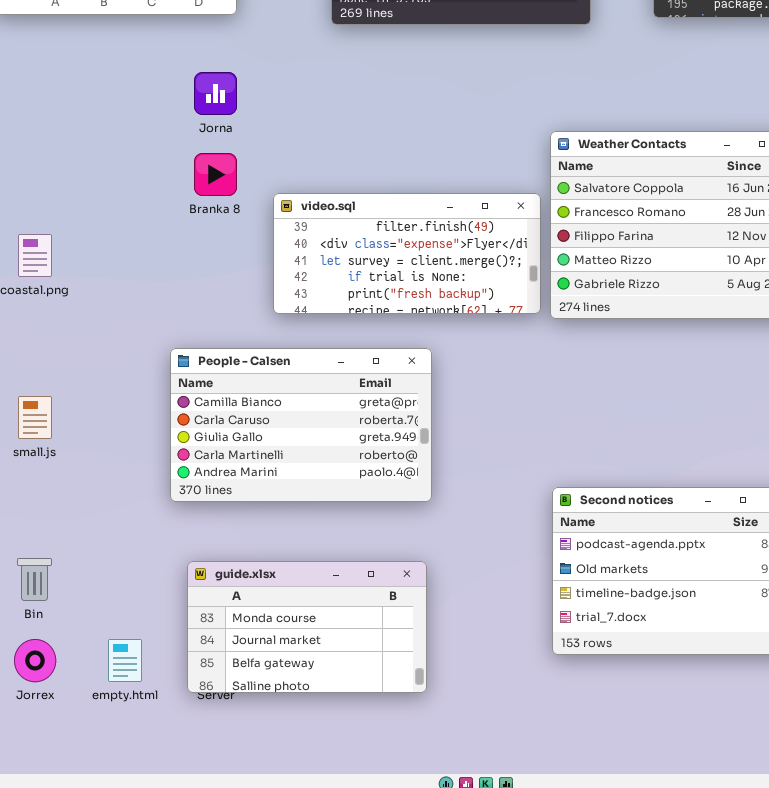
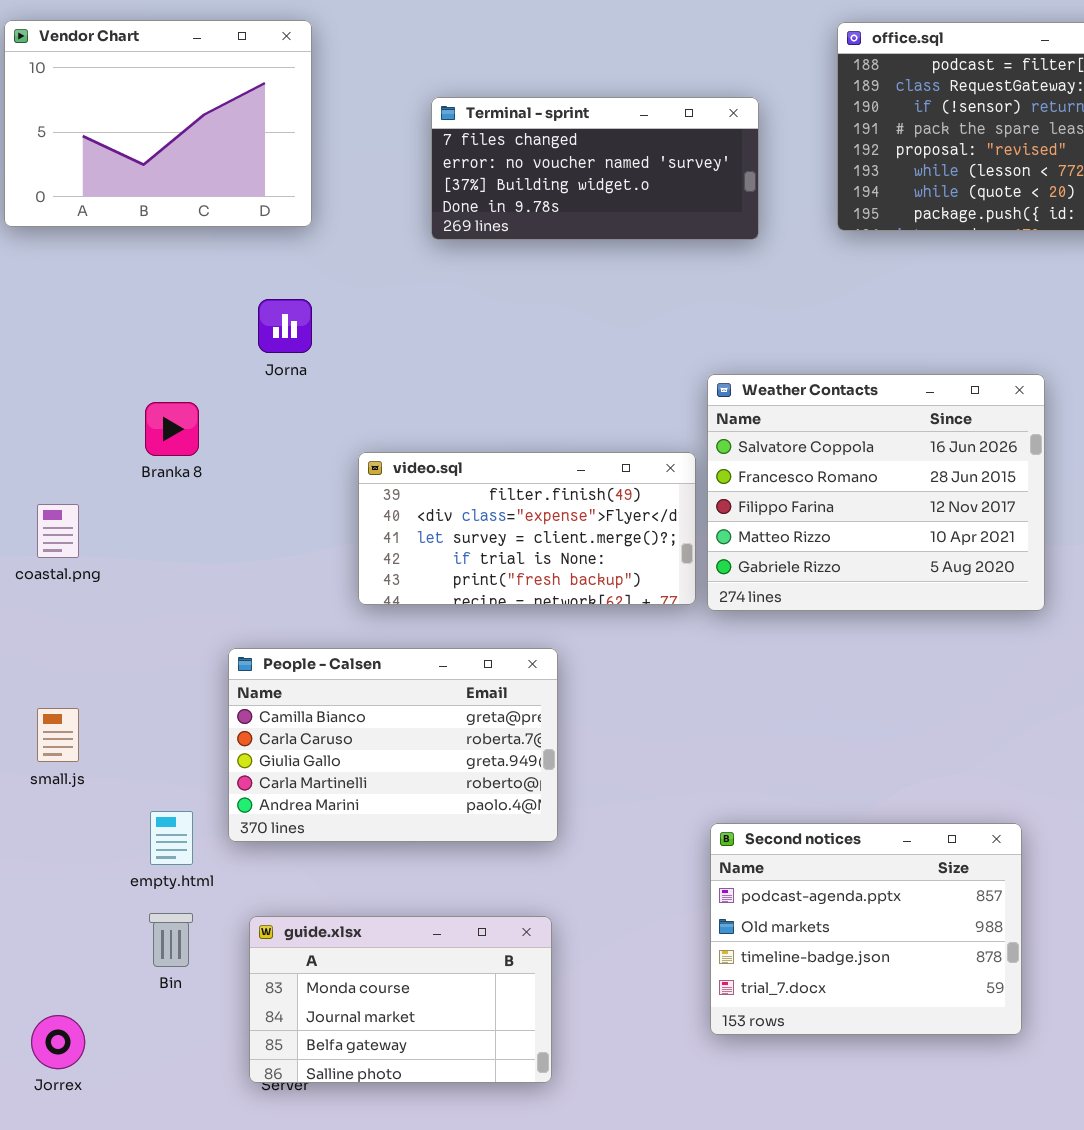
Branka 8: [194,153,237,196] -> [145,402,199,456], moved
Bin: [17,558,52,601] -> [149,913,193,967], moved
empty.html: [108,639,142,682] -> [150,811,193,865], moved

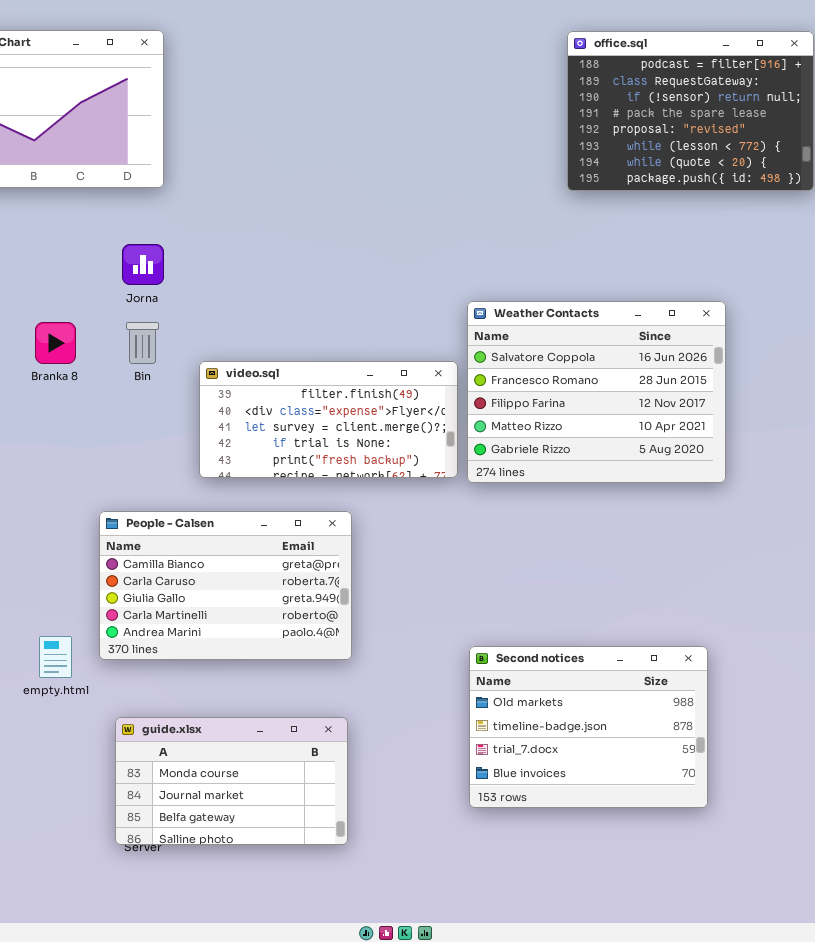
Terminal - sprint: [431,97,759,240] -> none, closed
Second notices: [710,823,1022,1035] -> [469,646,708,808], scrolled down 1 row
Bin: [149,913,193,967] -> [126,322,159,364], moved

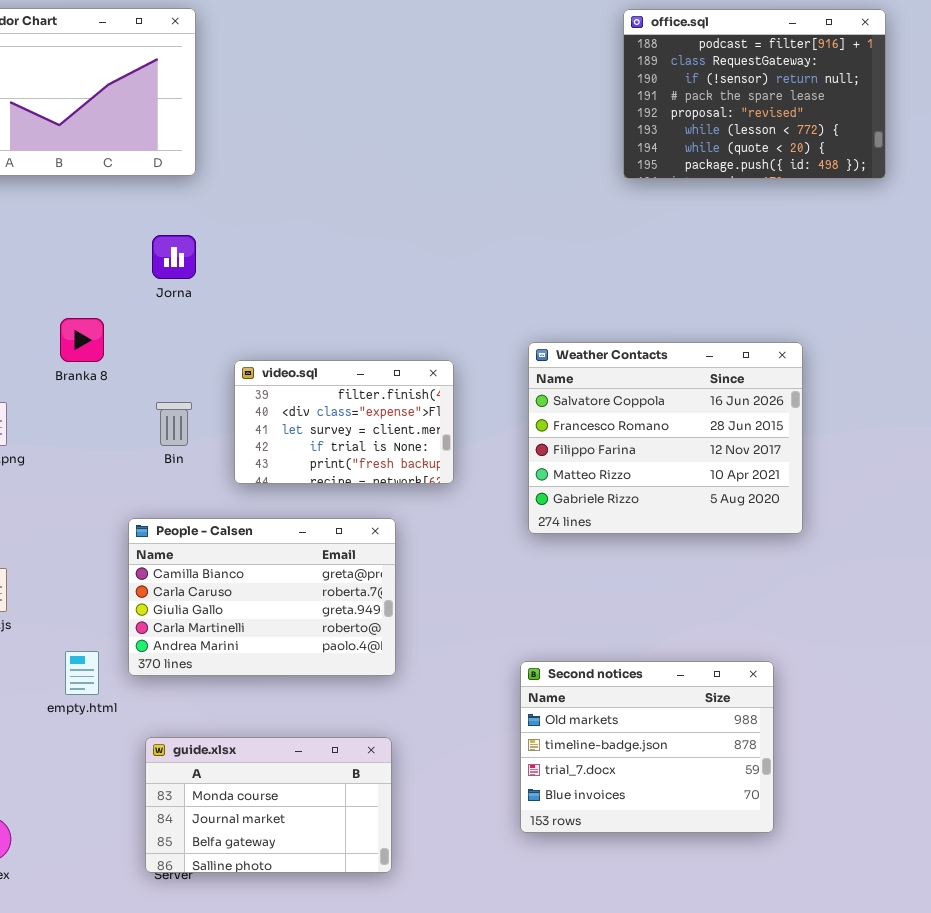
Weather Contacts: [467,301,726,483] -> [528,342,803,534], moved
Bin: [126,322,159,364] -> [156,402,192,446], moved
video.sql: [199,361,458,478] -> [234,360,454,484], resized

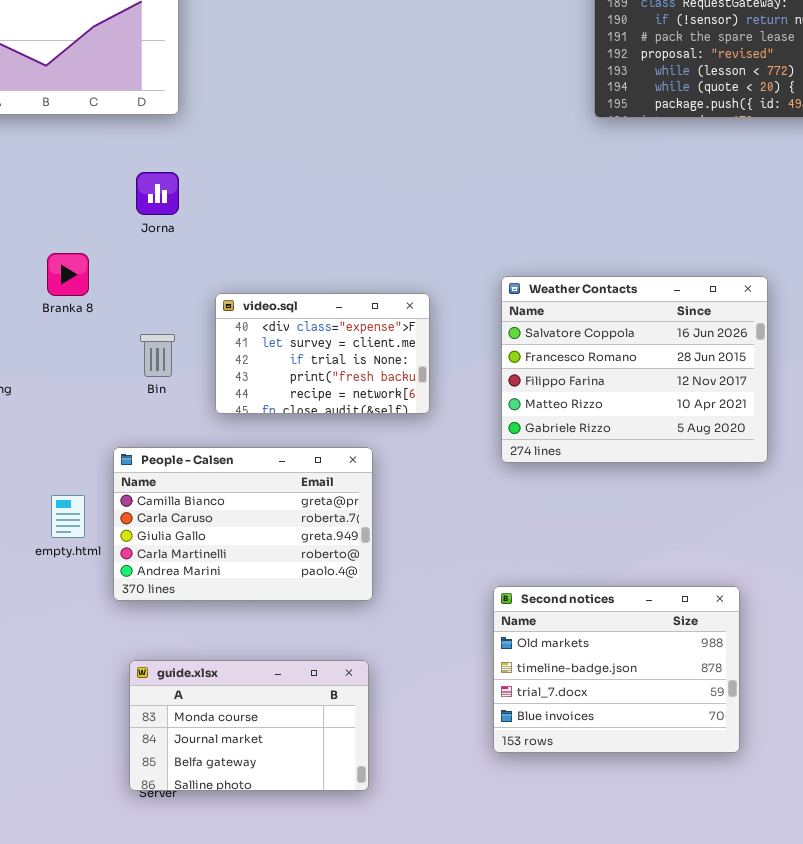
video.sql: [234,360,454,484] -> [215,293,430,414], scrolled down 1 row
empty.html: [65,651,99,695] -> [51,495,85,538], moved

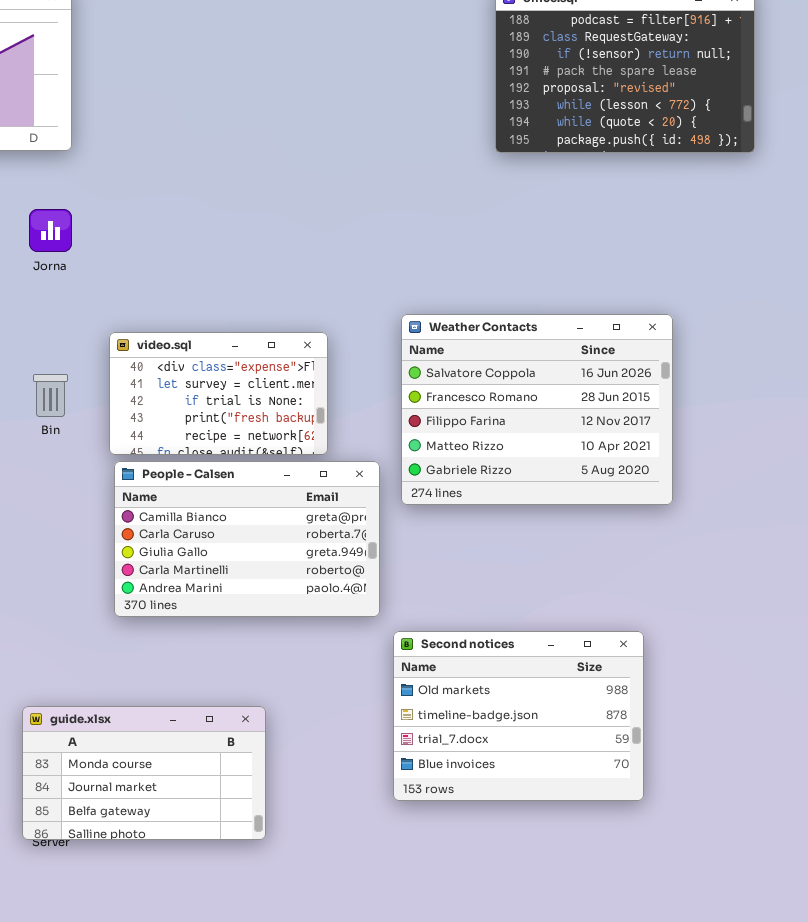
People - Calsen: [113,447,373,601] -> [114,461,380,617], moved

